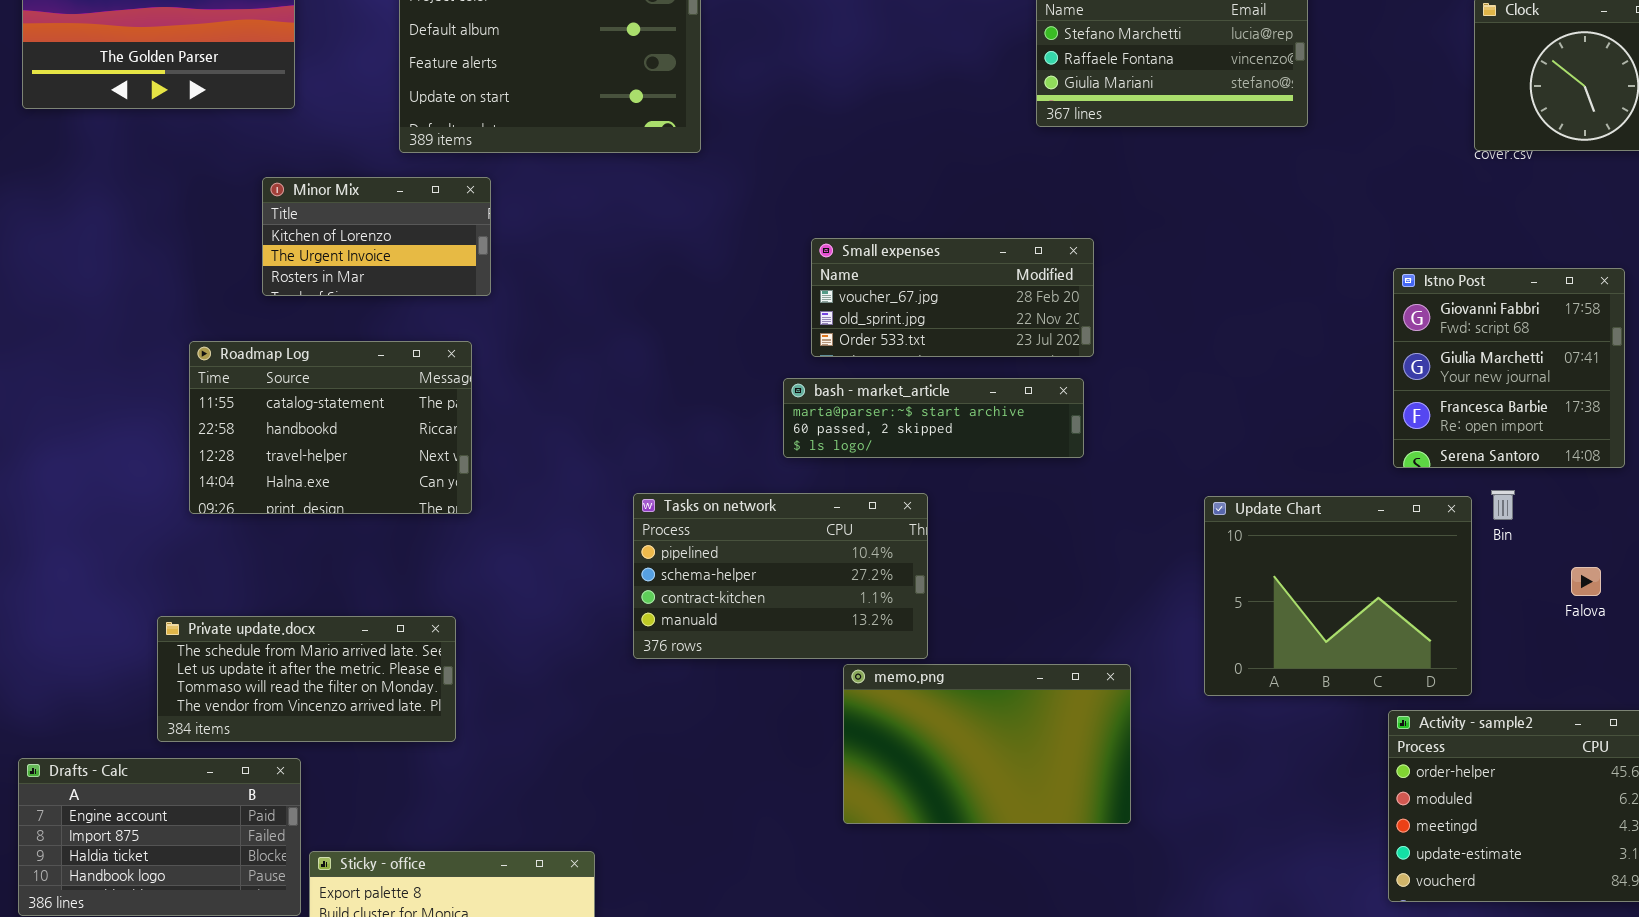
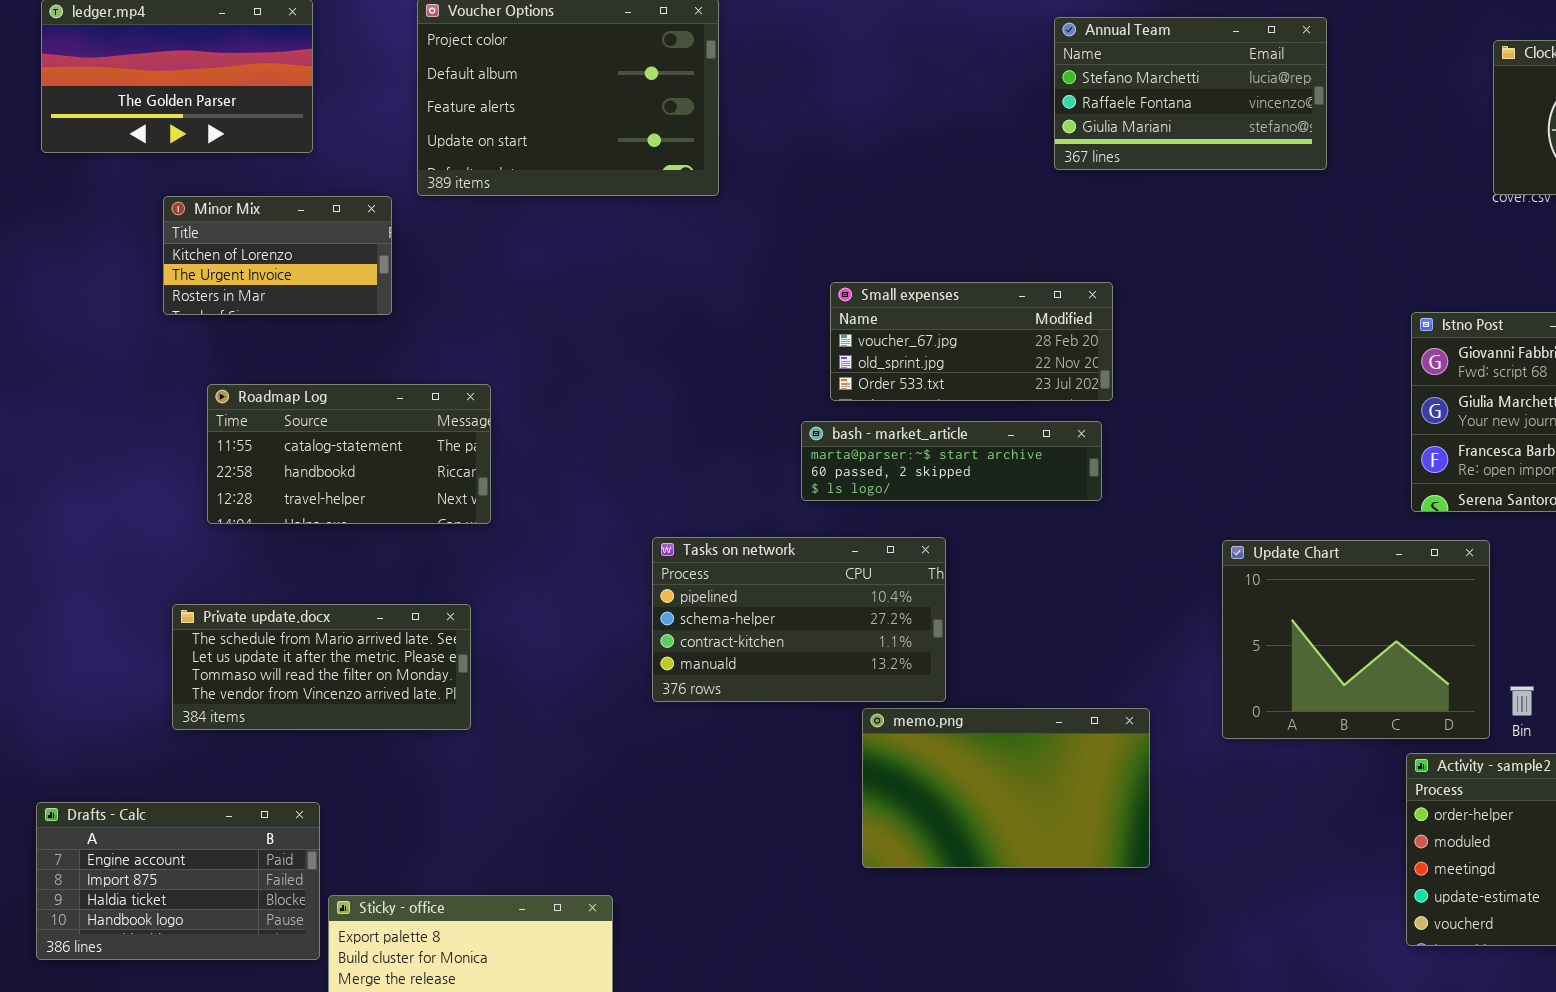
Minor Mix: [262,177,491,296] -> [163,196,392,315], moved
Roadmap Log: [189,341,472,514] -> [207,384,491,524], resized
Bin: [1491,490,1515,520] -> [1510,686,1534,716], moved
Private update.docx: [157,616,456,742] -> [172,604,471,730], moved

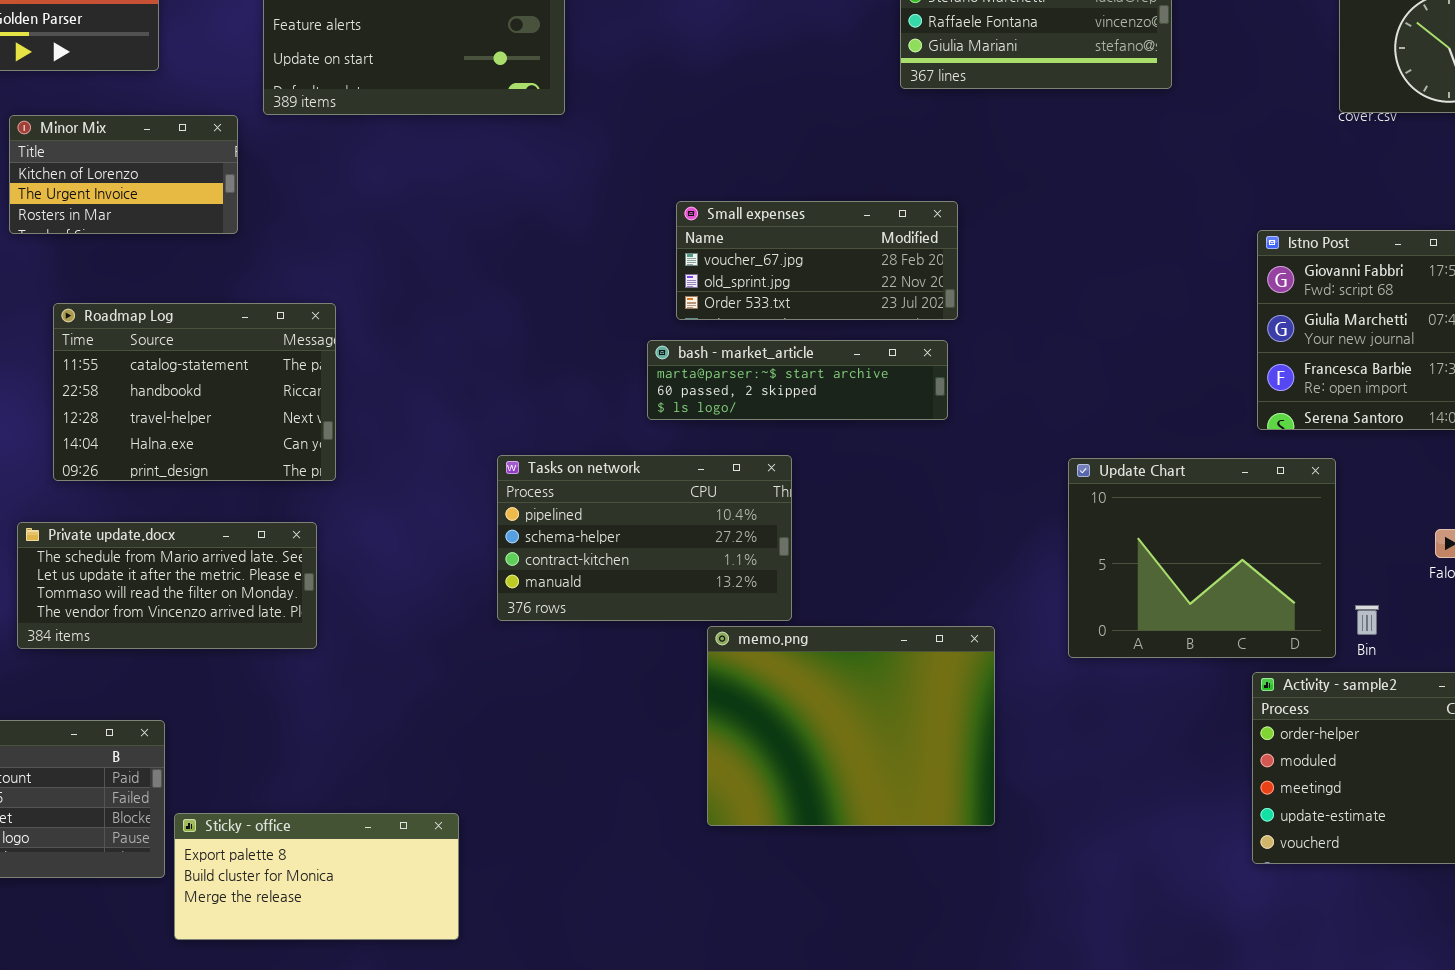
Roadmap Log: [207,384,491,524] -> [53,303,336,481], resized
memo.png: [862,708,1150,868] -> [707,626,995,826], resized

